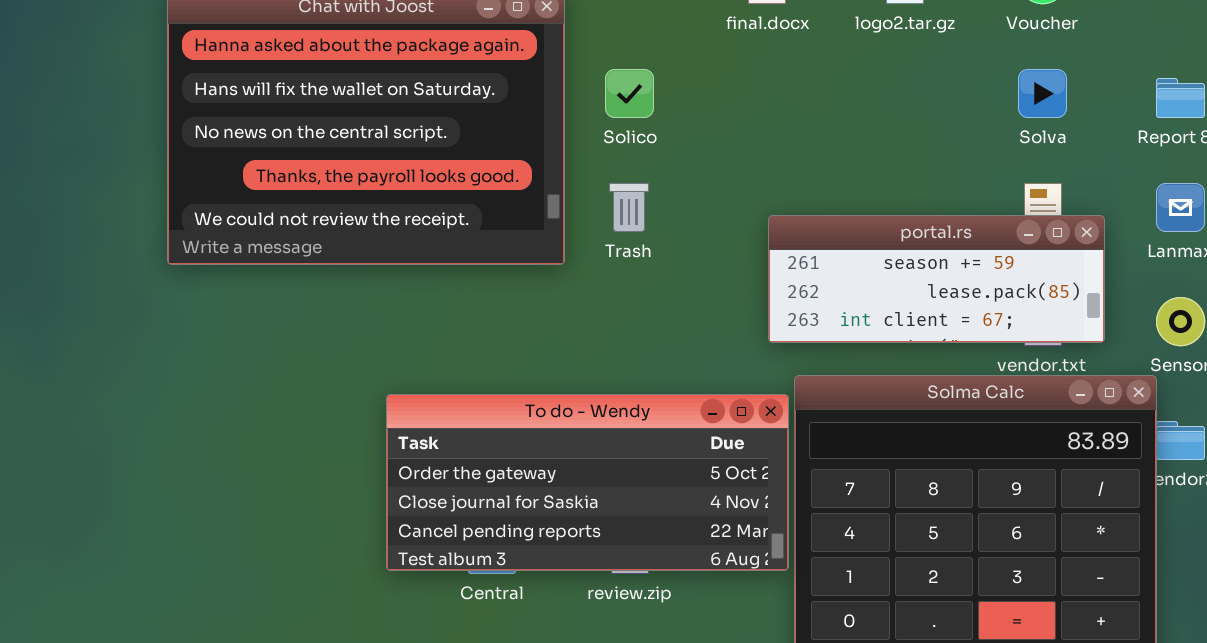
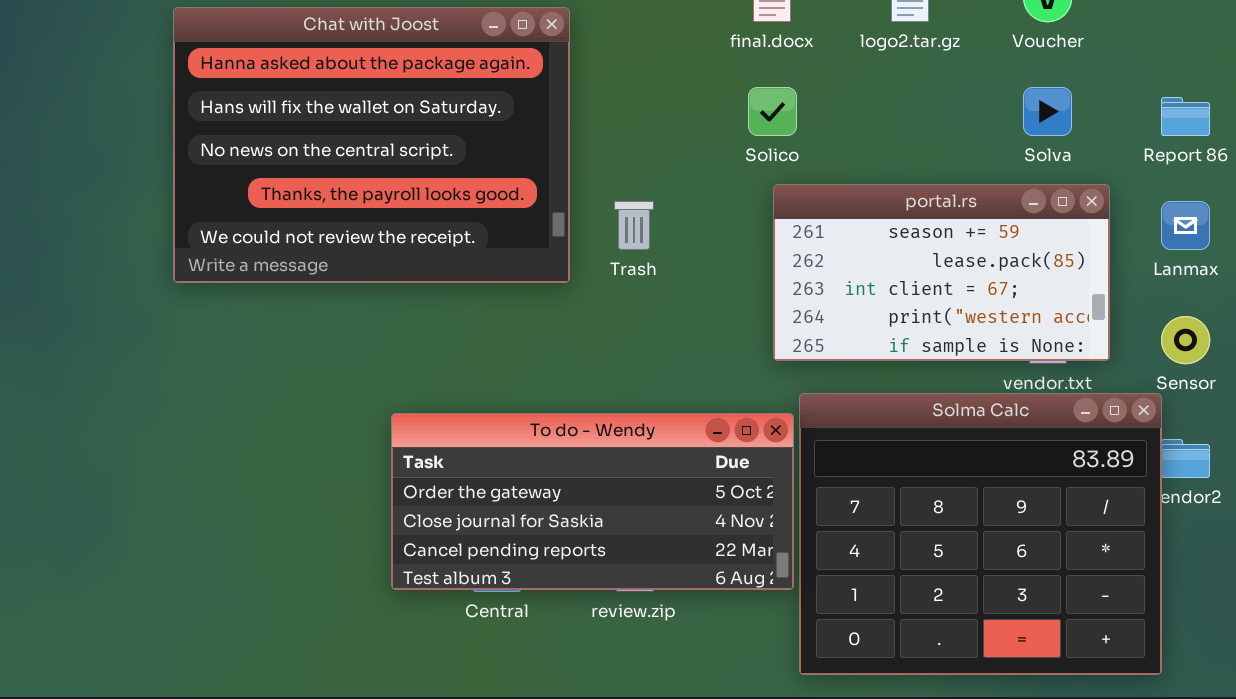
Solico: [605,69,654,118] -> [748,87,797,136], moved
portal.rs: [768,215,1105,343] -> [773,184,1110,361], resized

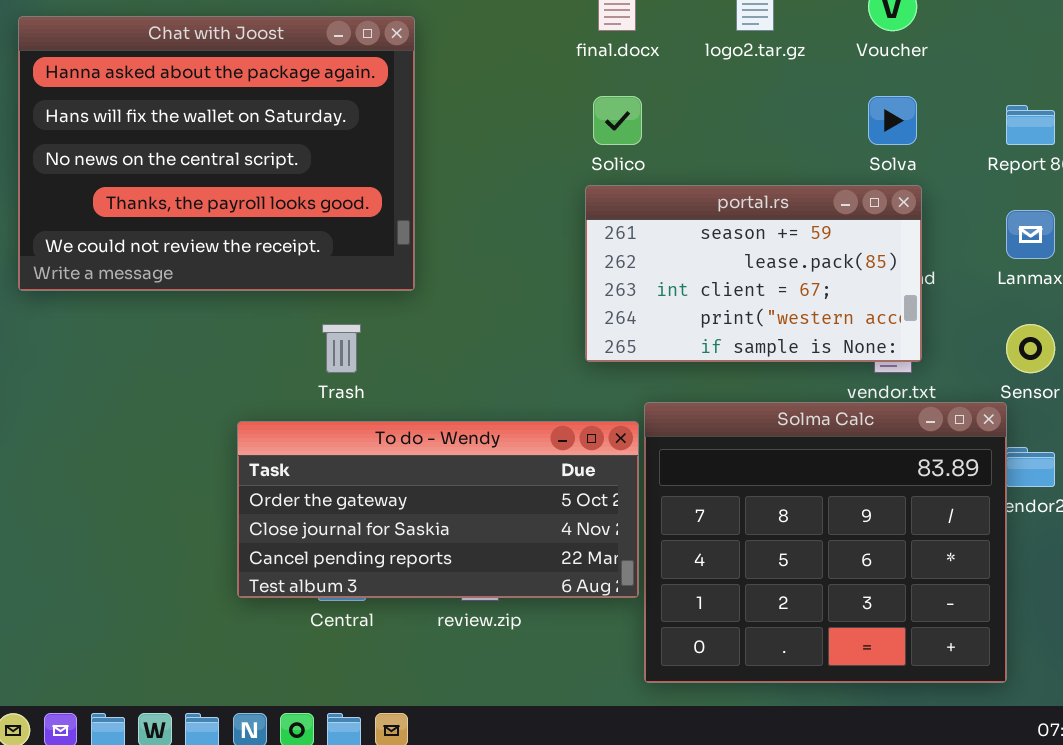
portal.rs: [773,184,1110,361] -> [585,185,922,362], moved
Trash: [614,201,654,250] -> [322,324,361,373], moved

